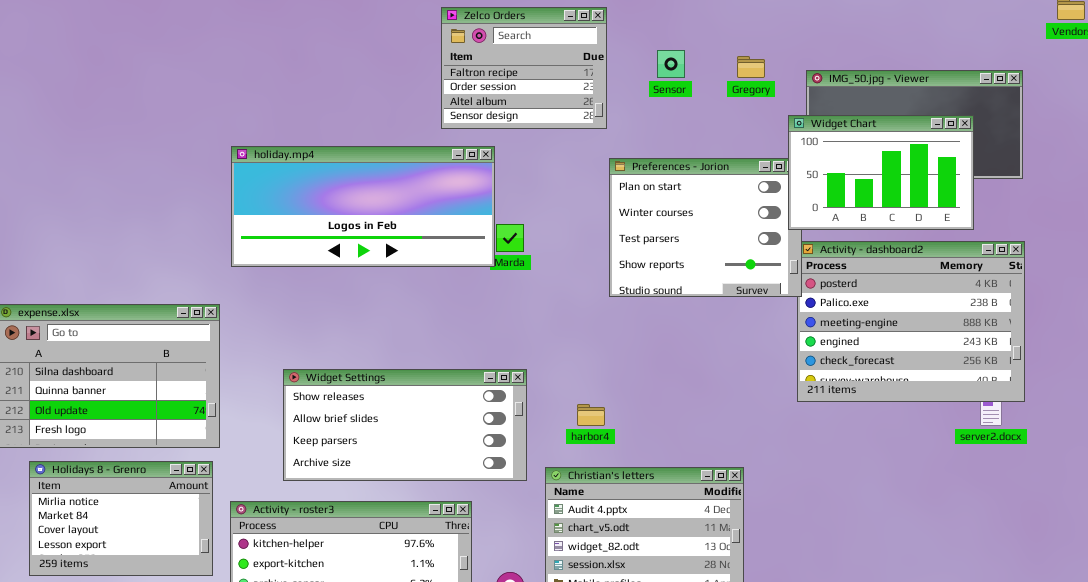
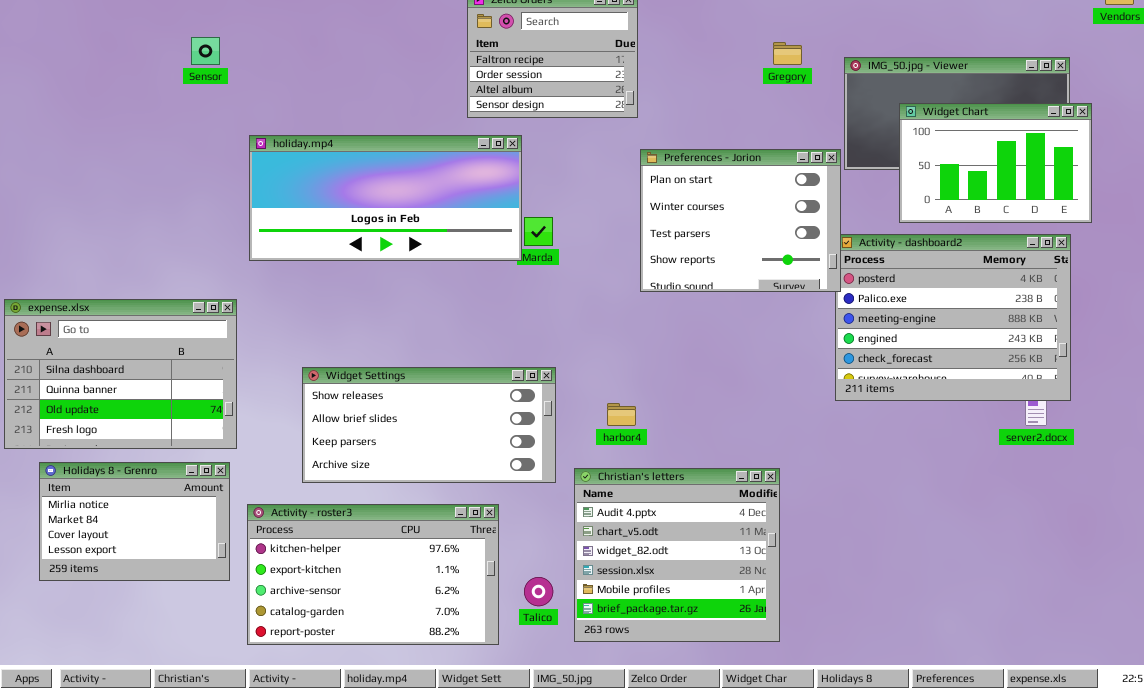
Sensor: [657,50,685,78] -> [191,37,220,65], moved
Widget Chart: [788,115,974,230] -> [899,103,1092,223], moved

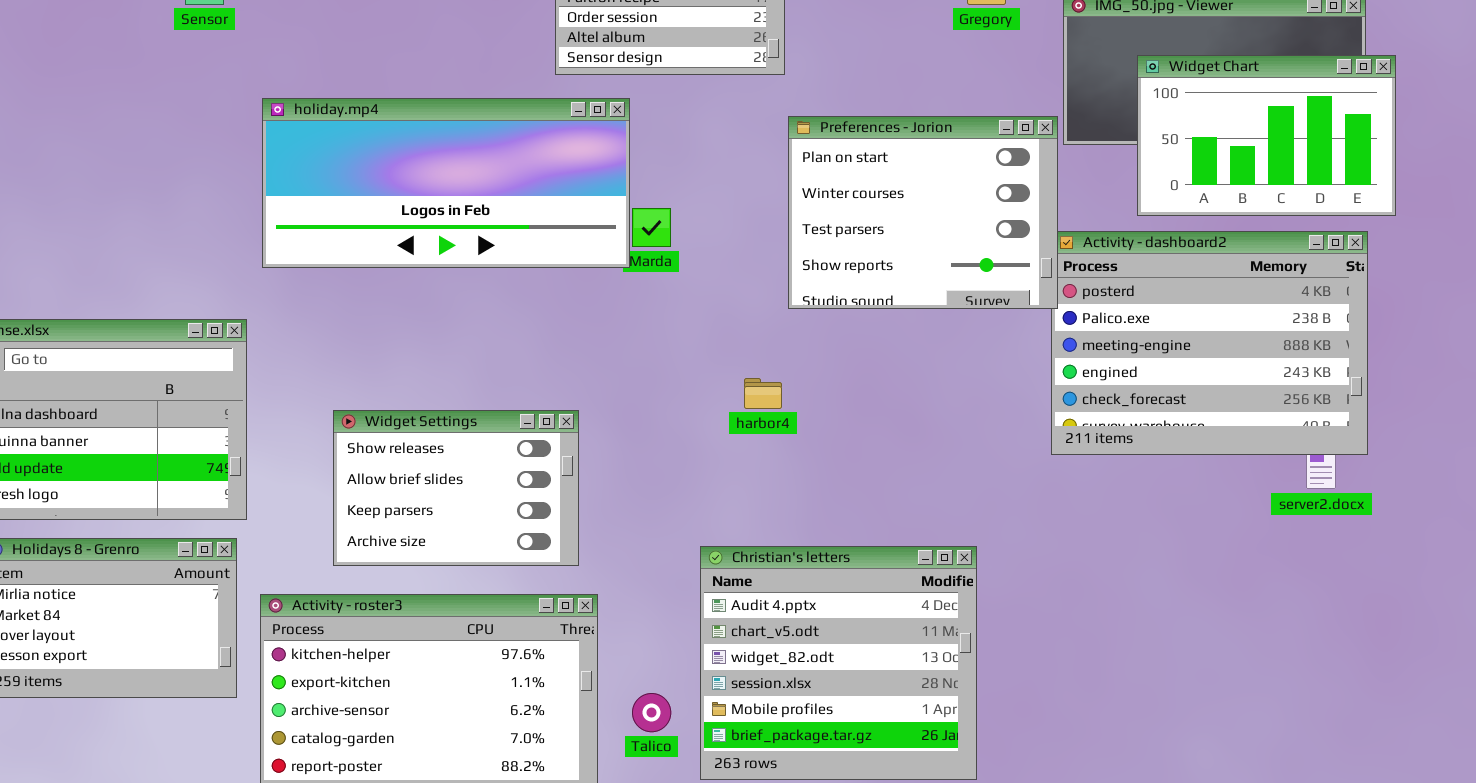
Widget Settings: [302,367,556,483] -> [333,410,579,566], resized
harbor4: [607,403,636,426] -> [744,378,782,409], moved

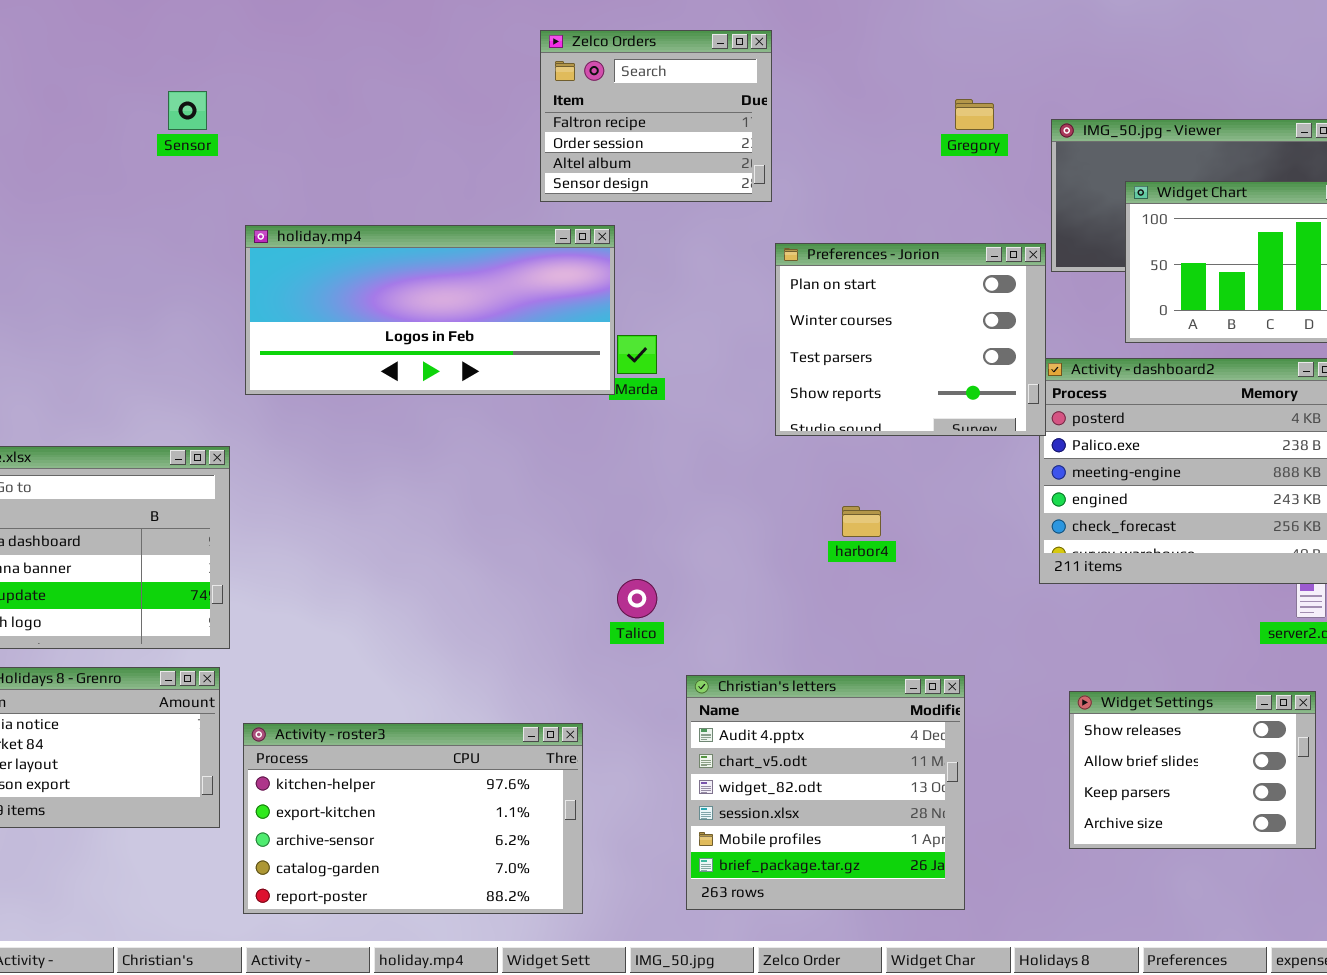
harbor4: [744,378,782,409] -> [842,506,881,537], moved
Widget Settings: [333,410,579,566] -> [1069,691,1316,849], moved
Talico: [632,693,671,732] -> [617,579,657,618], moved

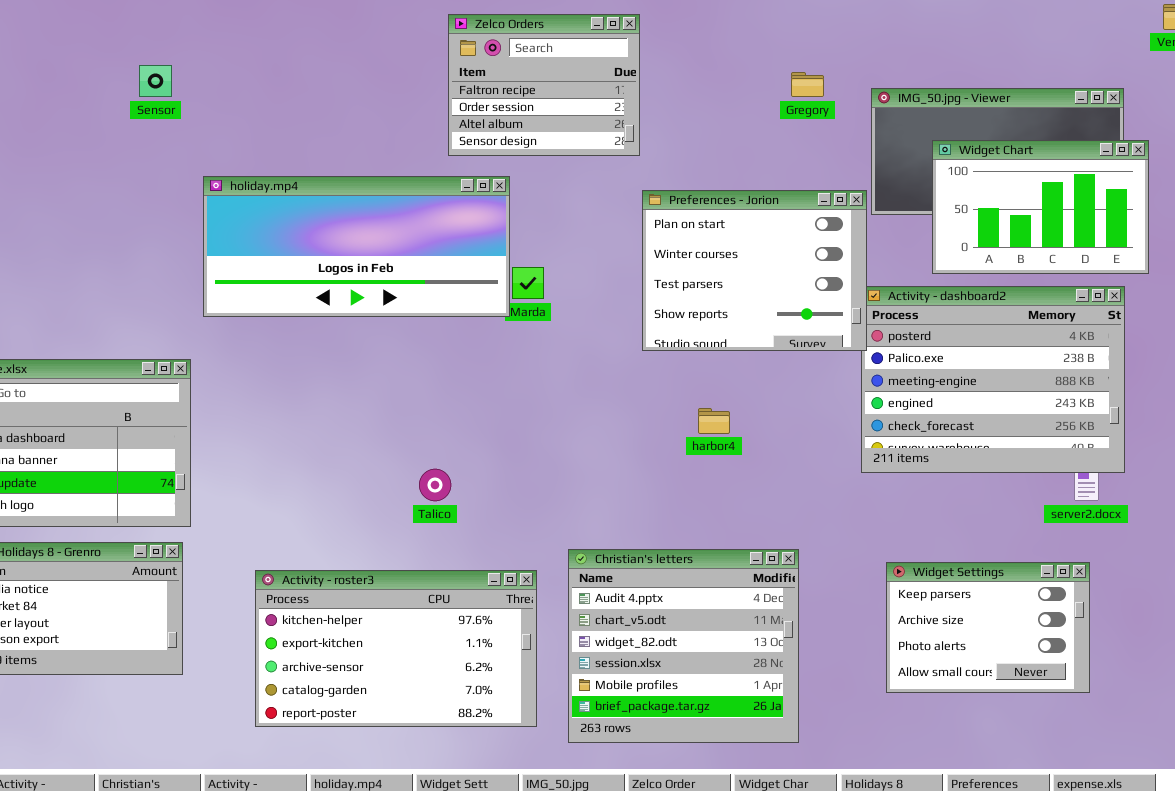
Talico: [617,579,657,618] -> [419,469,451,501], moved
Widget Settings: [1069,691,1316,849] -> [886,562,1090,693], scrolled down 2 rows
Activity - roster3: [243,723,583,914] -> [255,570,537,727], moved

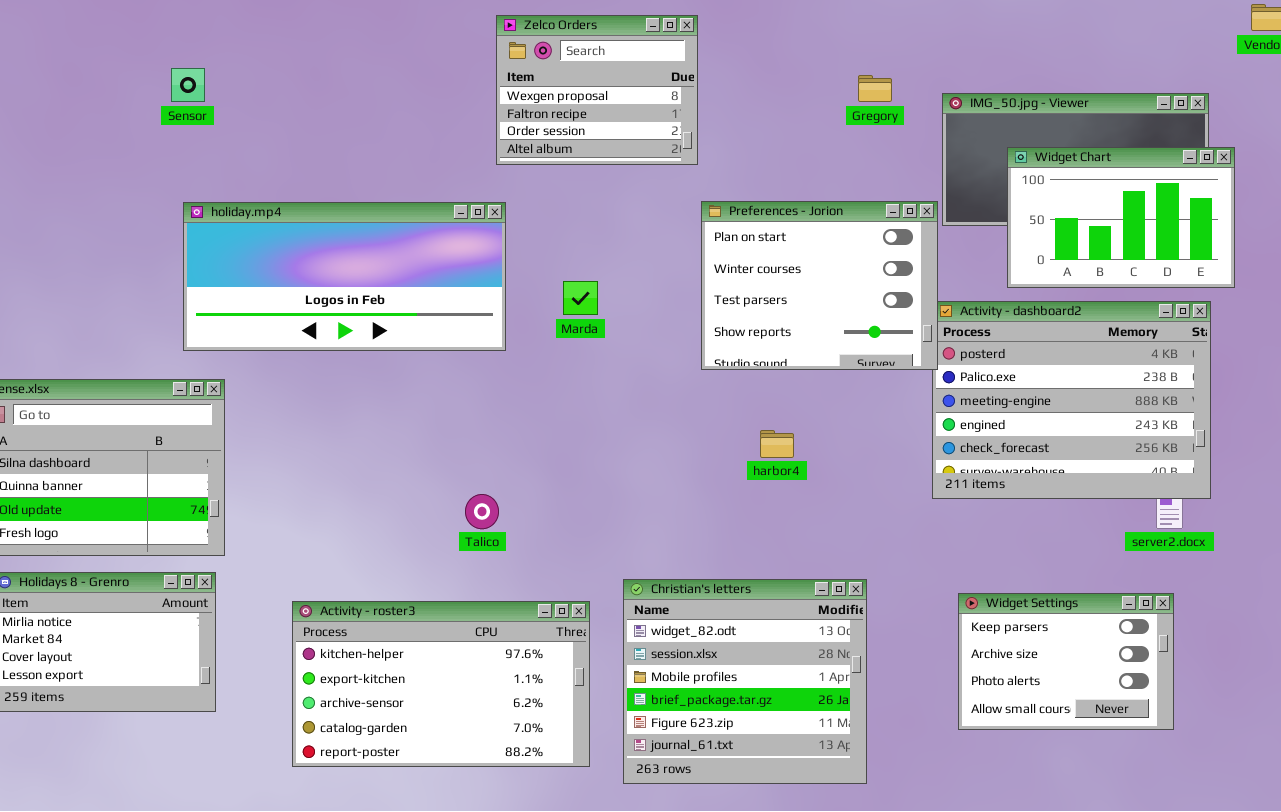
Zelco Orders: [448,14,640,156] -> [496,15,698,165], scrolled up 1 row
holiday.mp4: [203,176,510,317] -> [183,202,506,351], moved
Christian's letters: [568,549,799,743] -> [623,579,867,784], scrolled down 2 rows

